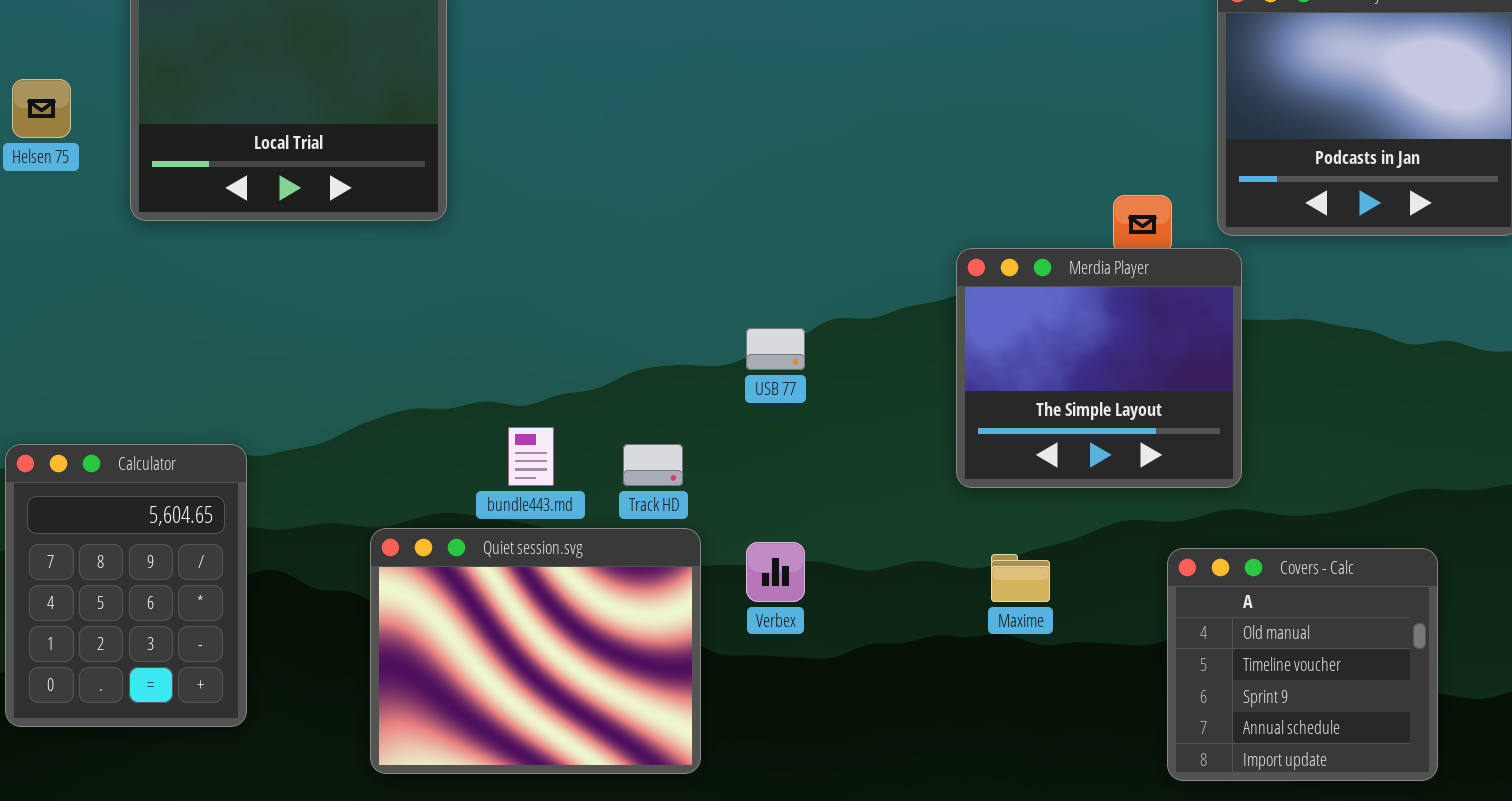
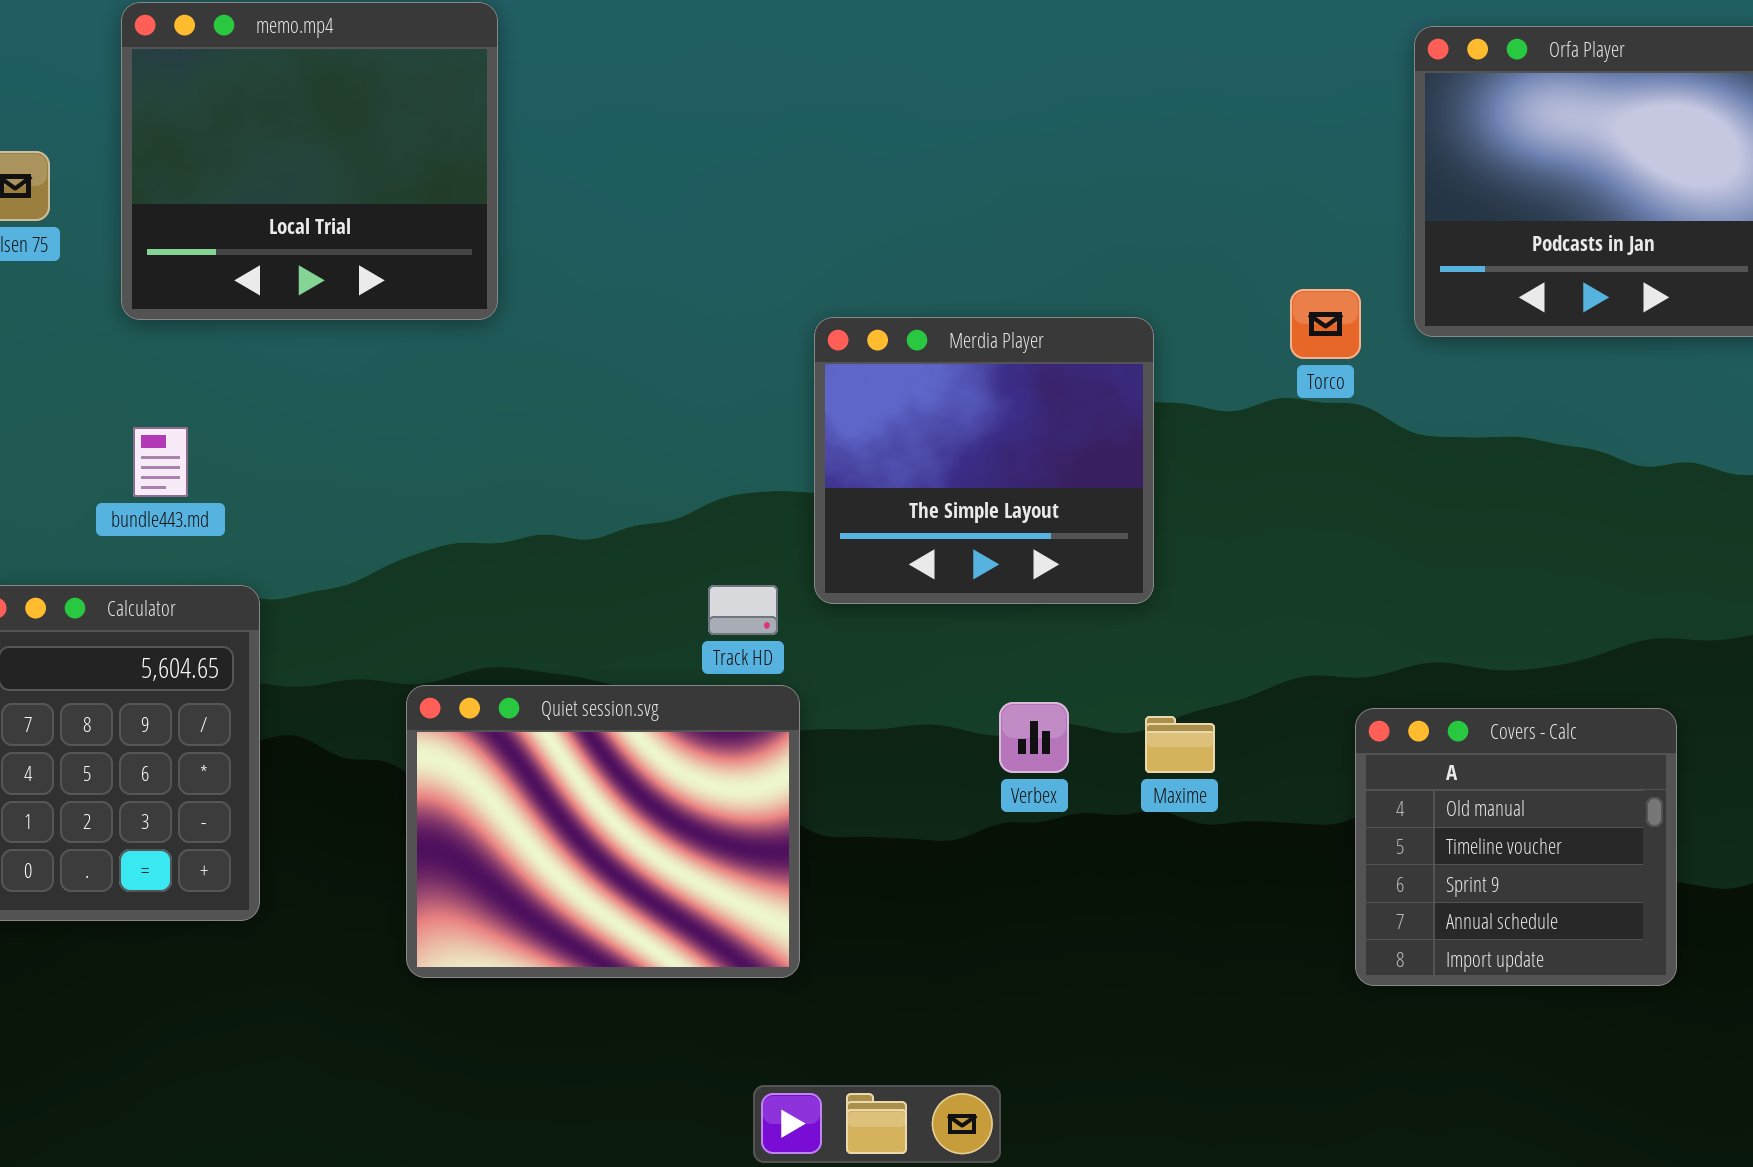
Merdia Player: [956,248,1242,488] -> [814,317,1154,604], moved
bundle443.md: [508,427,554,486] -> [133,427,188,497], moved
Verbex: [746,542,805,602] -> [999,702,1069,773], moved

